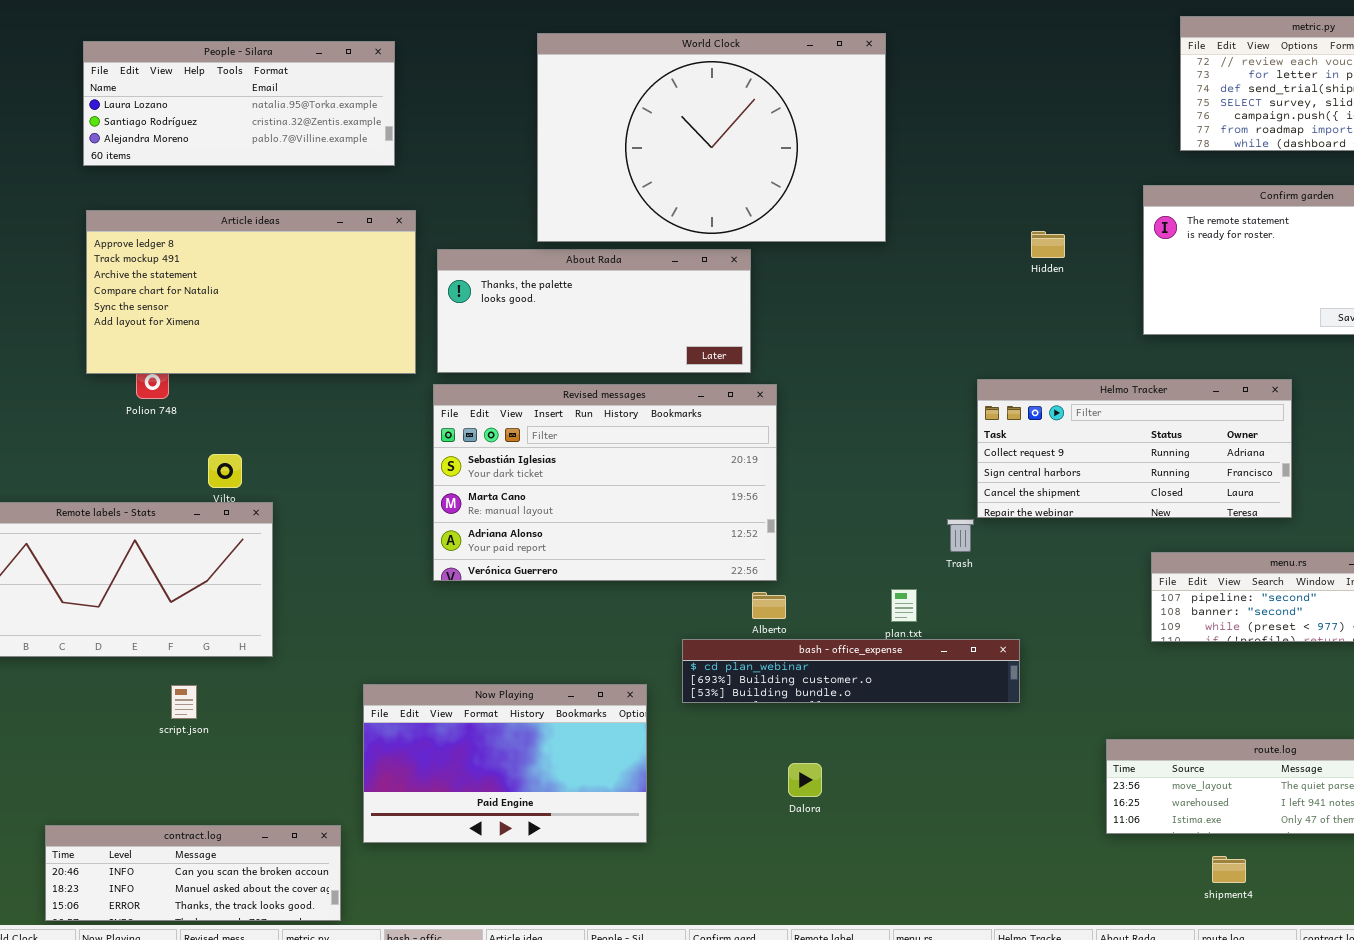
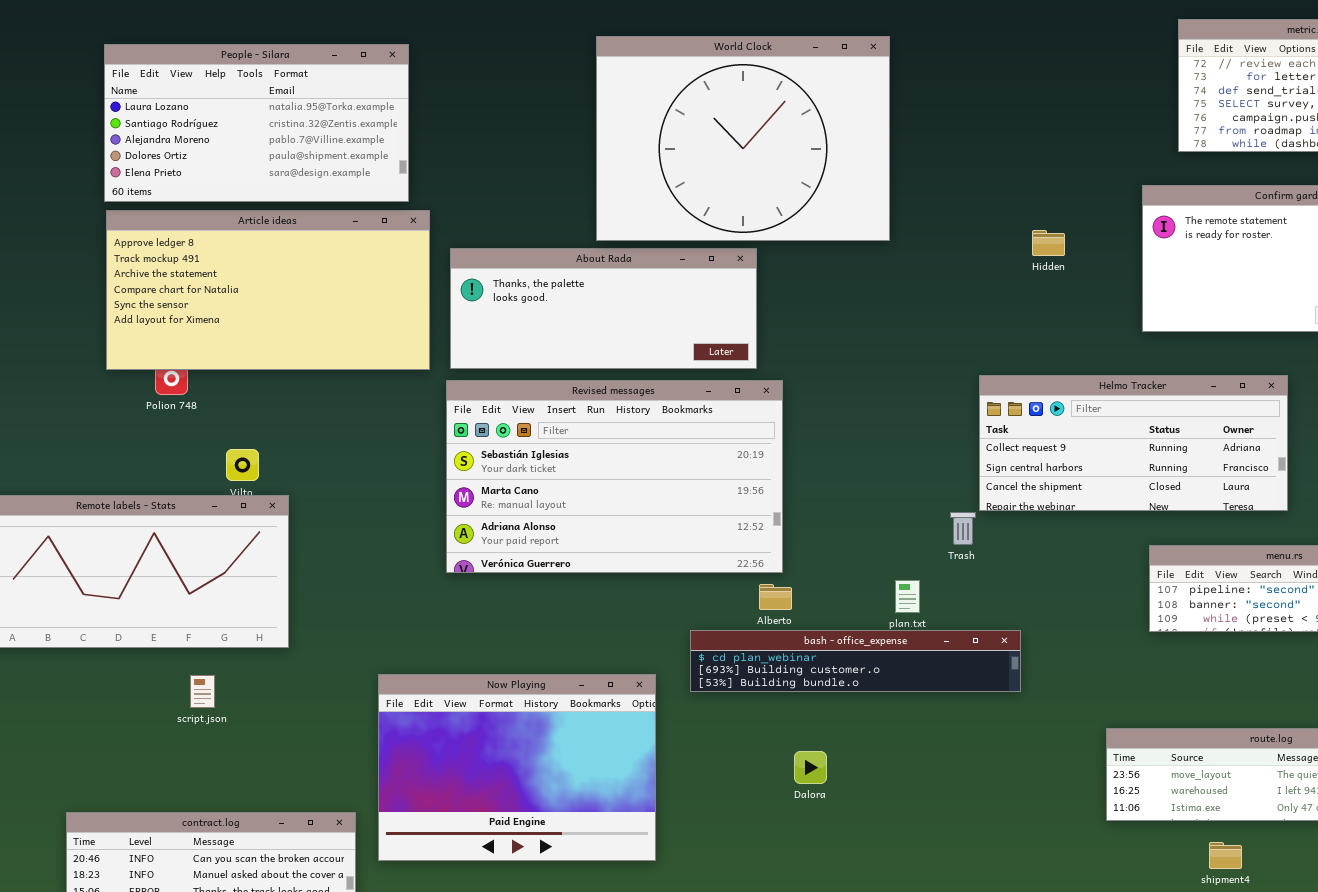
World Clock: [537,33,886,242] -> [596,36,890,241], resized
People - Silara: [83,41,395,166] -> [104,44,409,202], resized
Now Playing: [363,684,647,843] -> [378,674,656,861], resized

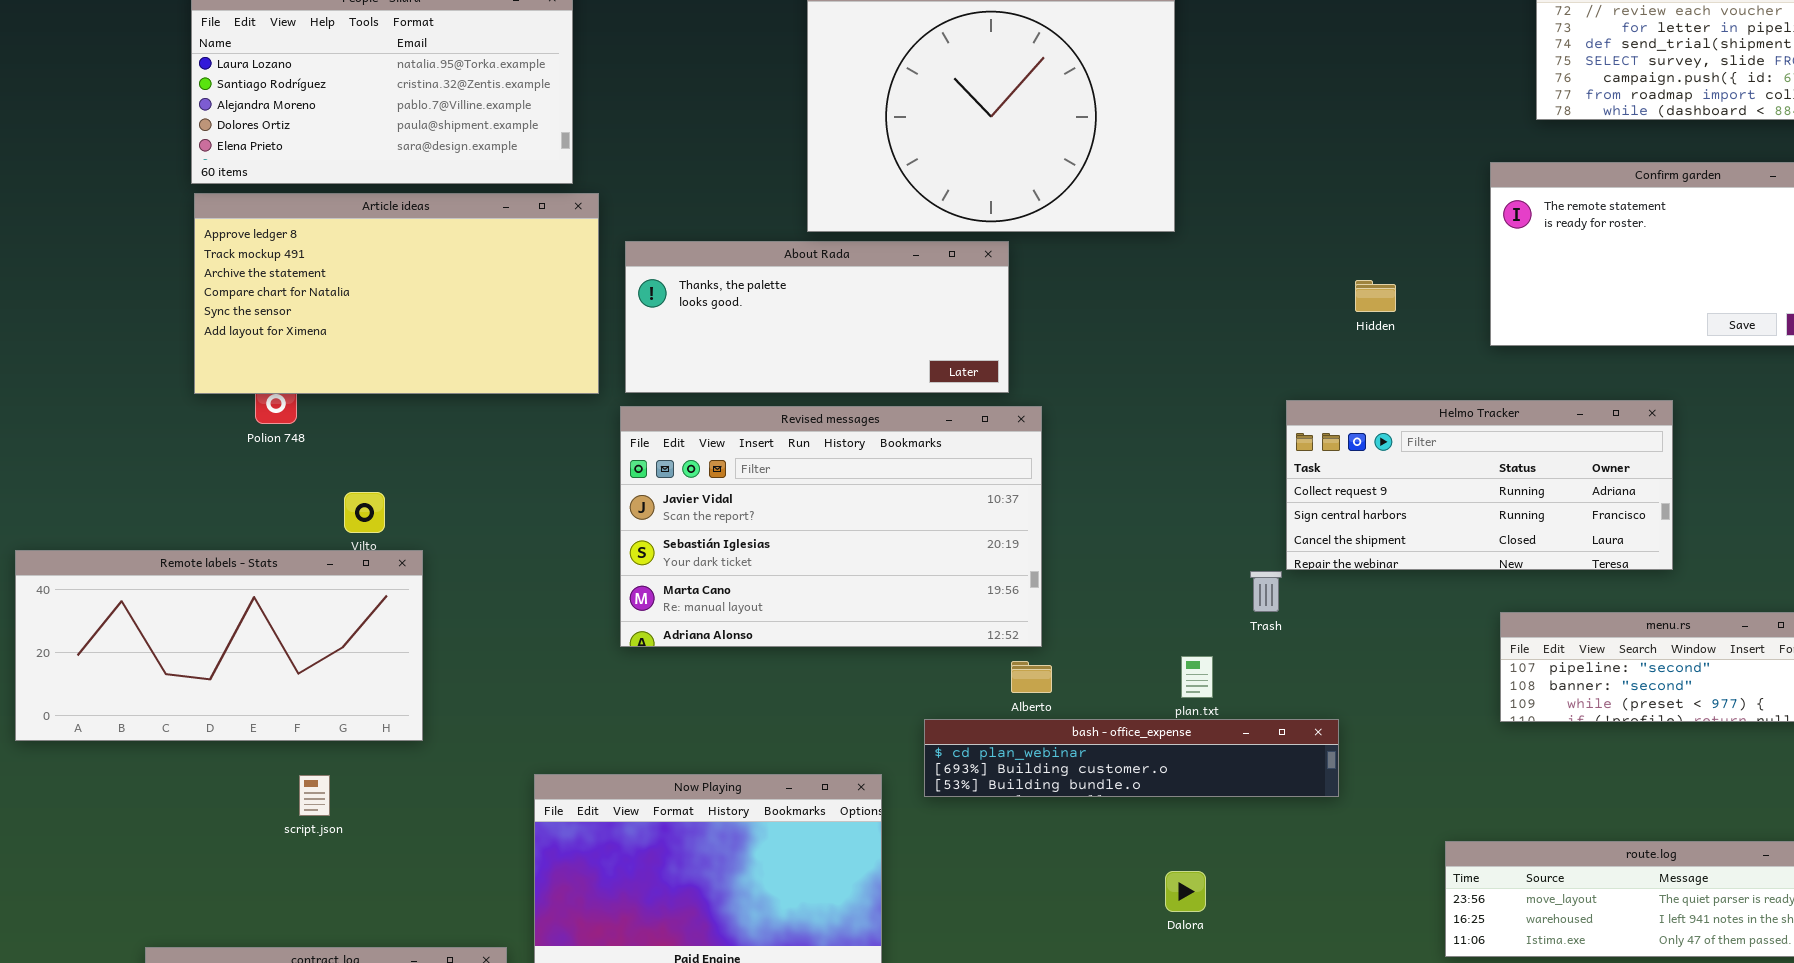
Hidden: [1032,230,1065,256] -> [1355,280,1396,312], moved
Revised messages: [446,380,783,573] -> [620,406,1042,647], scrolled up 1 row
Dalora: [794,751,827,784] -> [1165,871,1206,912], moved

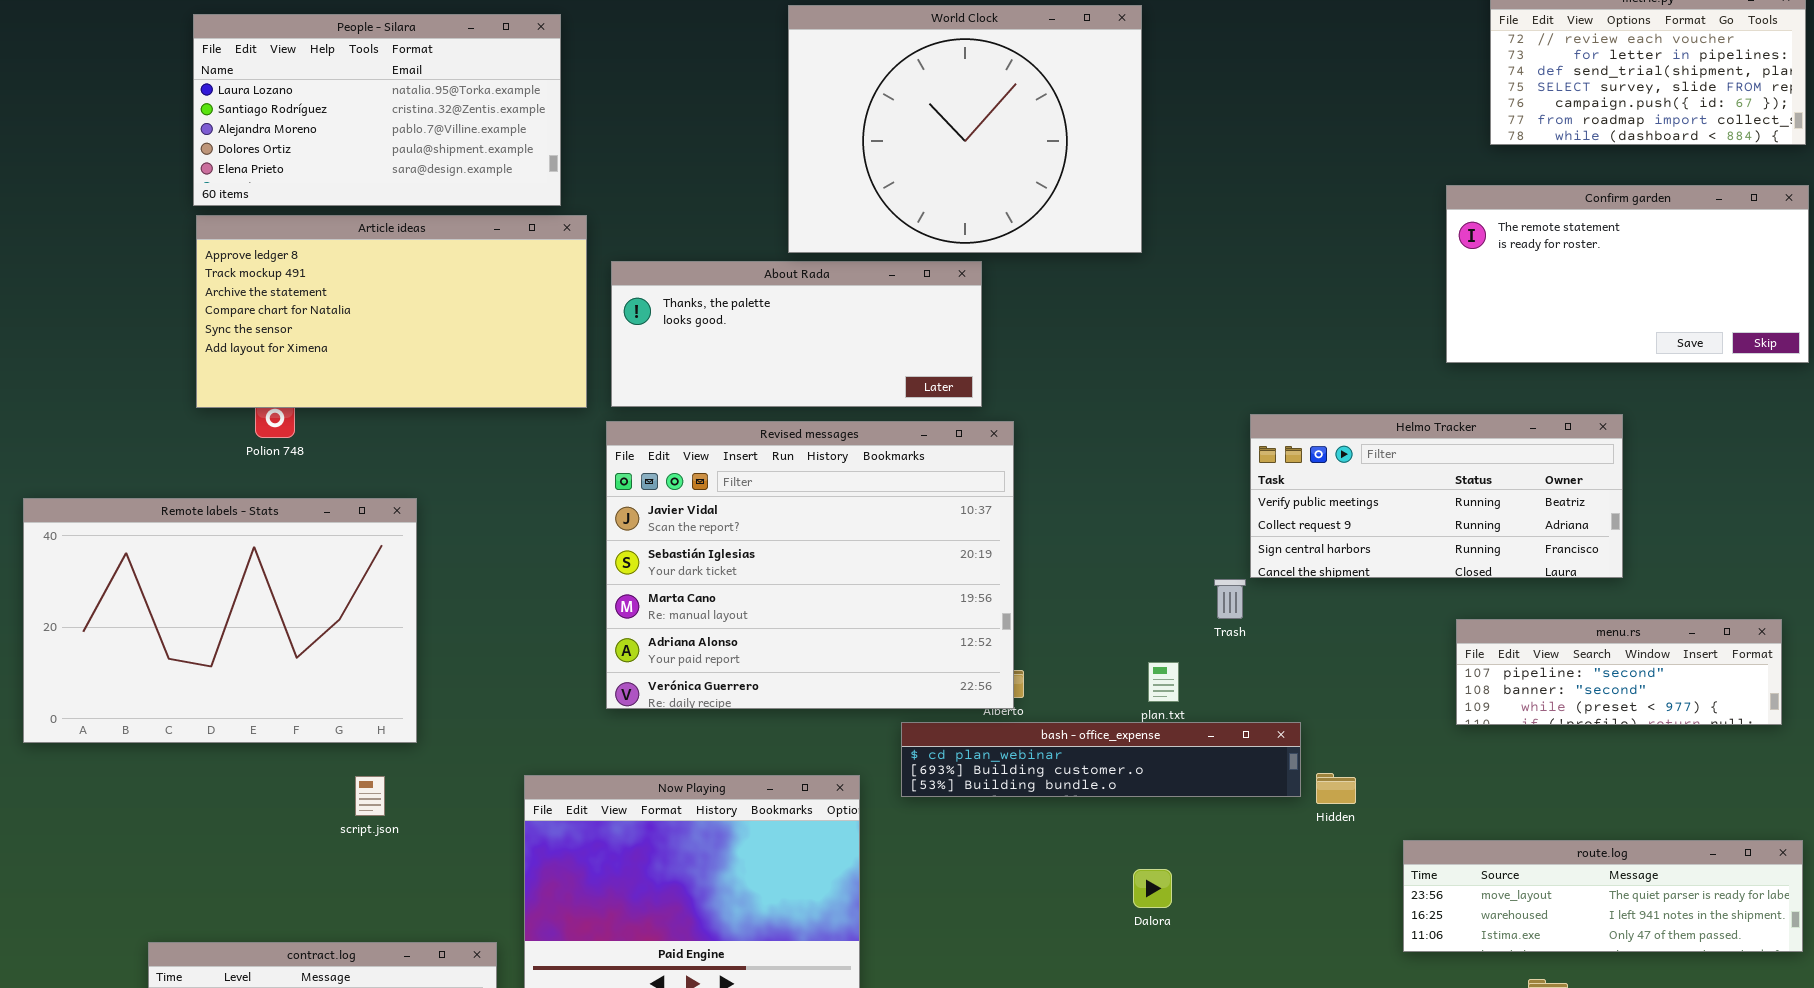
Hidden: [1355,280,1396,312] -> [1316,773,1356,804], moved
Helmo Tracker: [1286,400,1673,570] -> [1250,414,1623,578], scrolled up 1 row
Revised messages: [620,406,1042,647] -> [606,421,1014,709], resized
Remote labels - Stats: [15,550,423,741] -> [23,498,417,743], resized
script.json: [299,775,330,816] -> [355,776,385,816], moved

